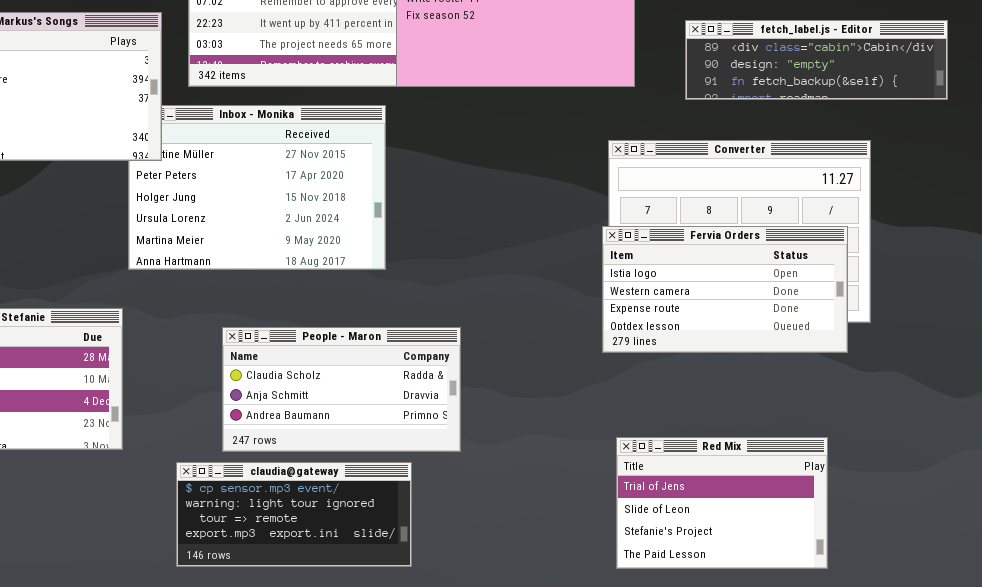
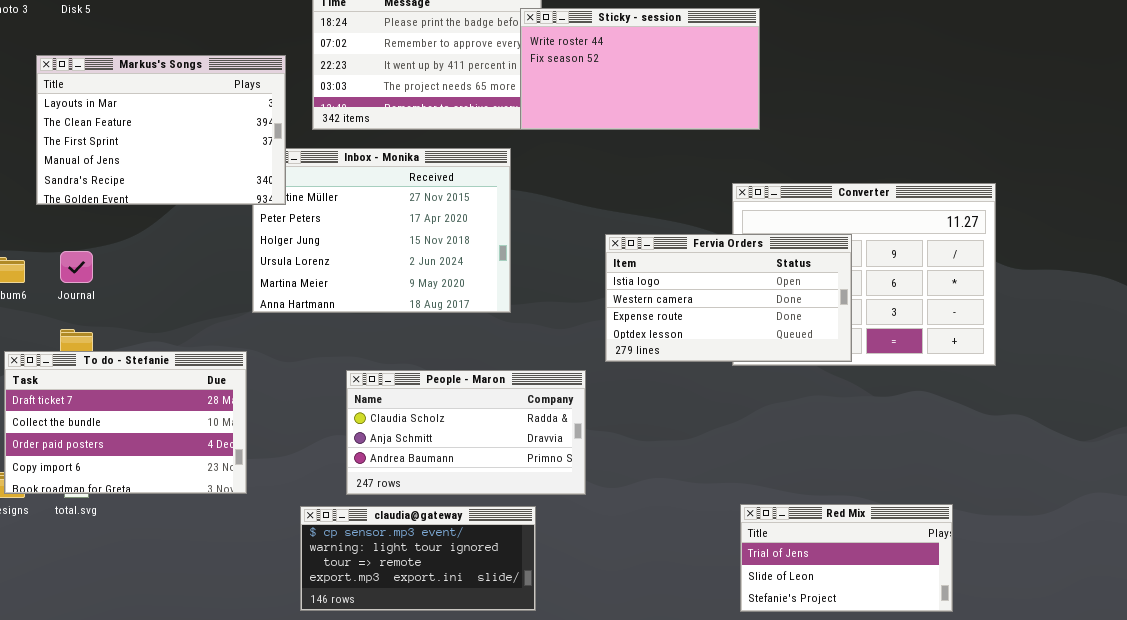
fetch_label.js - Editor: [685,20,948,100] -> none, closed
Fervia Orders: [602,226,848,353] -> [605,234,852,362], moved
Red Mix: [616,437,828,569] -> [740,504,953,612], resized

